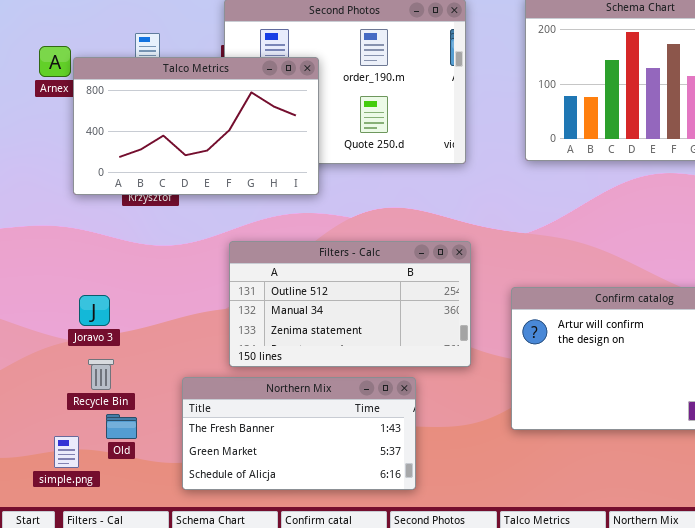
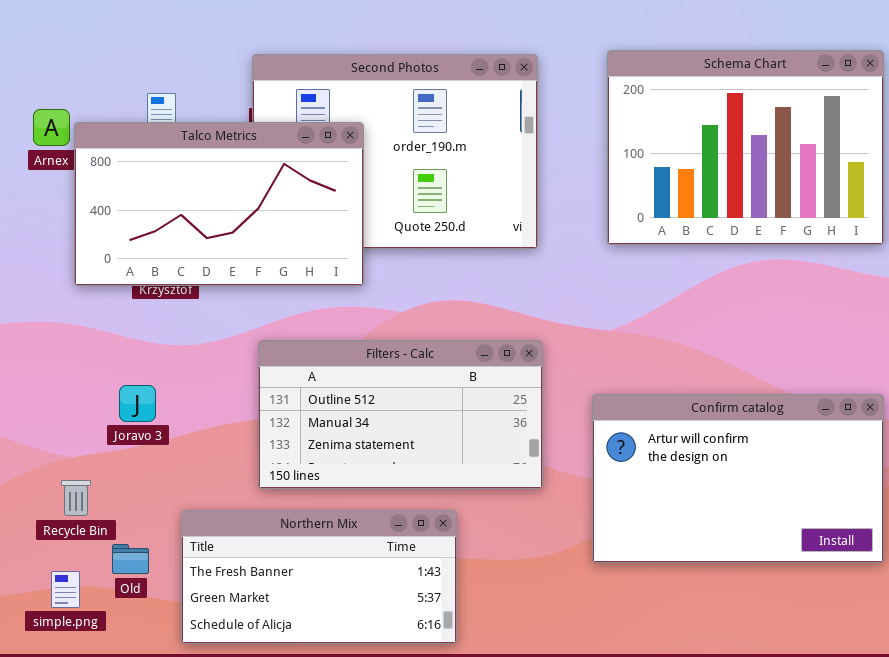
Joravo 3: [79,295,110,326] -> [119,385,156,422], moved
Recycle Bin: [88,359,114,390] -> [61,480,91,516], moved
Northern Mix: [182,377,416,490] -> [181,510,457,644], moved

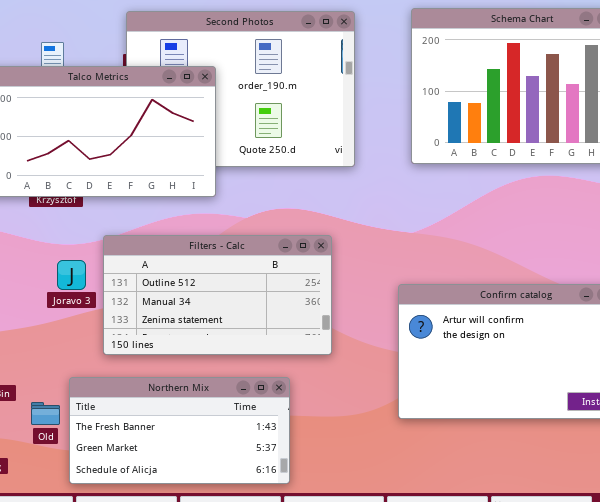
Filters - Calc: [258,340,543,489] -> [103,235,332,355], moved
Joravo 3: [119,385,156,422] -> [57,260,86,290], moved
Old: [112,544,149,574] -> [31,402,60,425], moved

